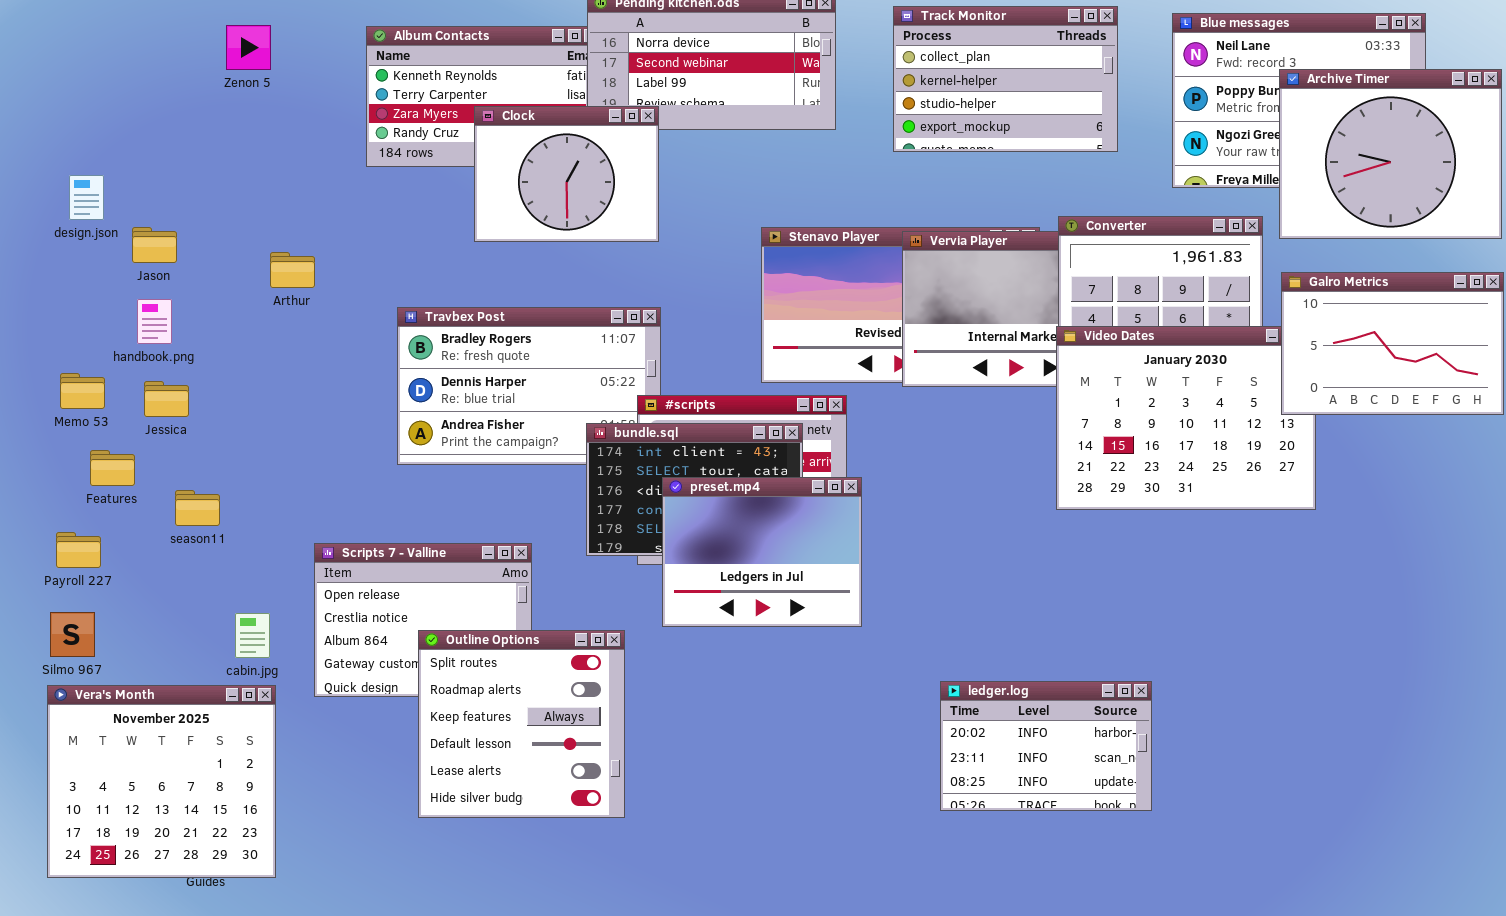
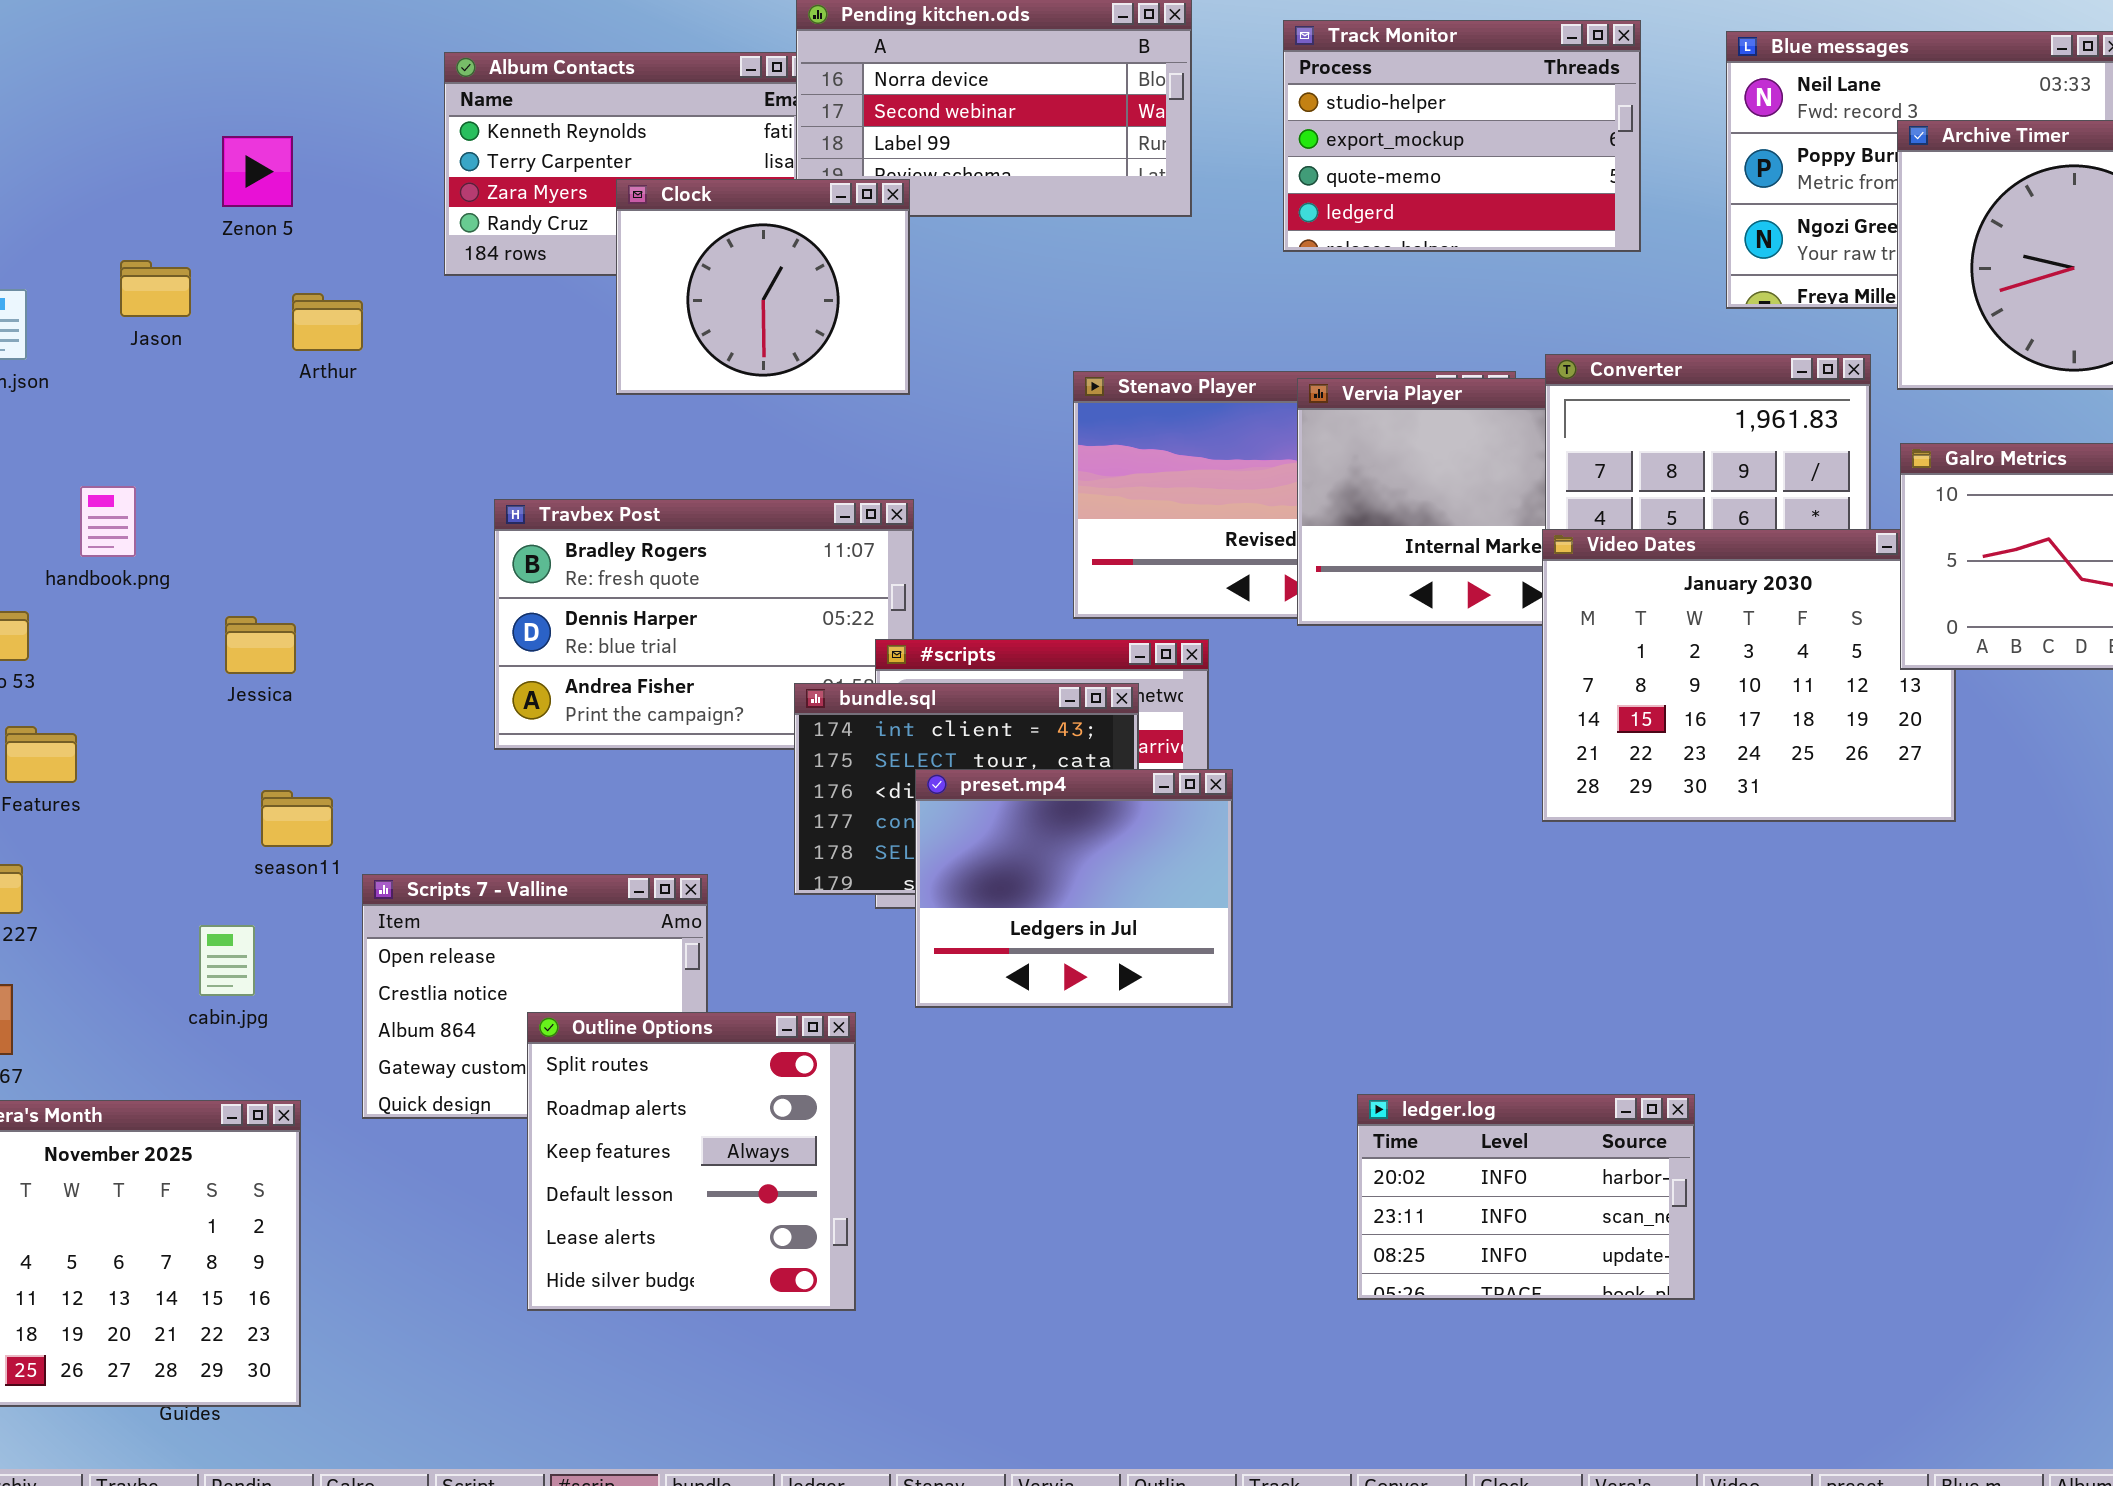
Track Monitor: [893,6,1118,152] -> [1283,20,1641,252], scrolled down 2 rows
Zenon 5: [226,25,271,70] -> [222,136,293,207], moved
Jason: [132,227,177,263] -> [120,260,191,317], moved
Arthur: [270,252,315,288] -> [292,293,363,351], moved
Jessica: [144,381,189,417] -> [225,616,296,674], moved
season11: [175,490,220,526] -> [261,790,333,847], moved
cabin.jpg: [235,613,270,658] -> [199,925,255,996], moved

